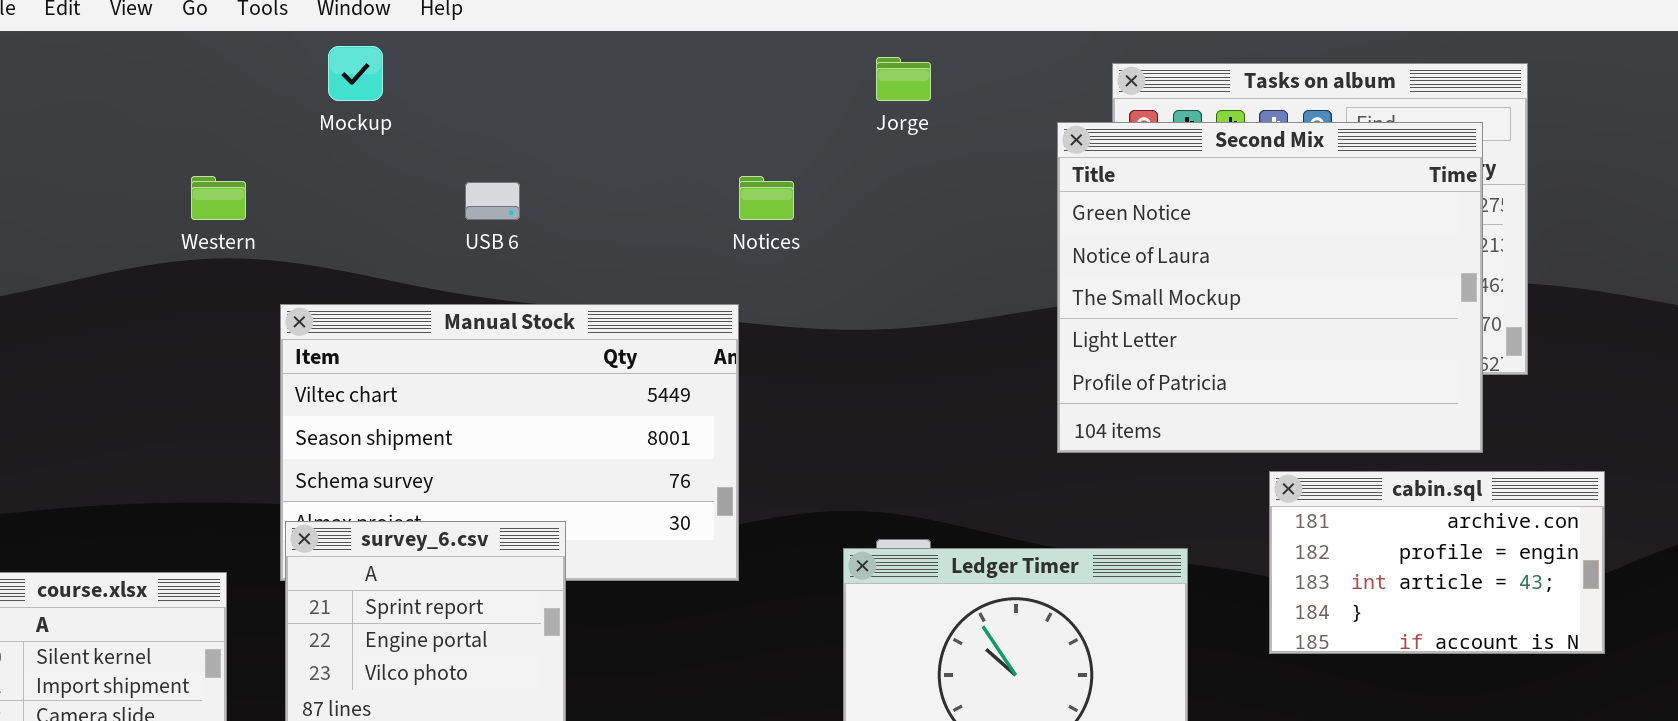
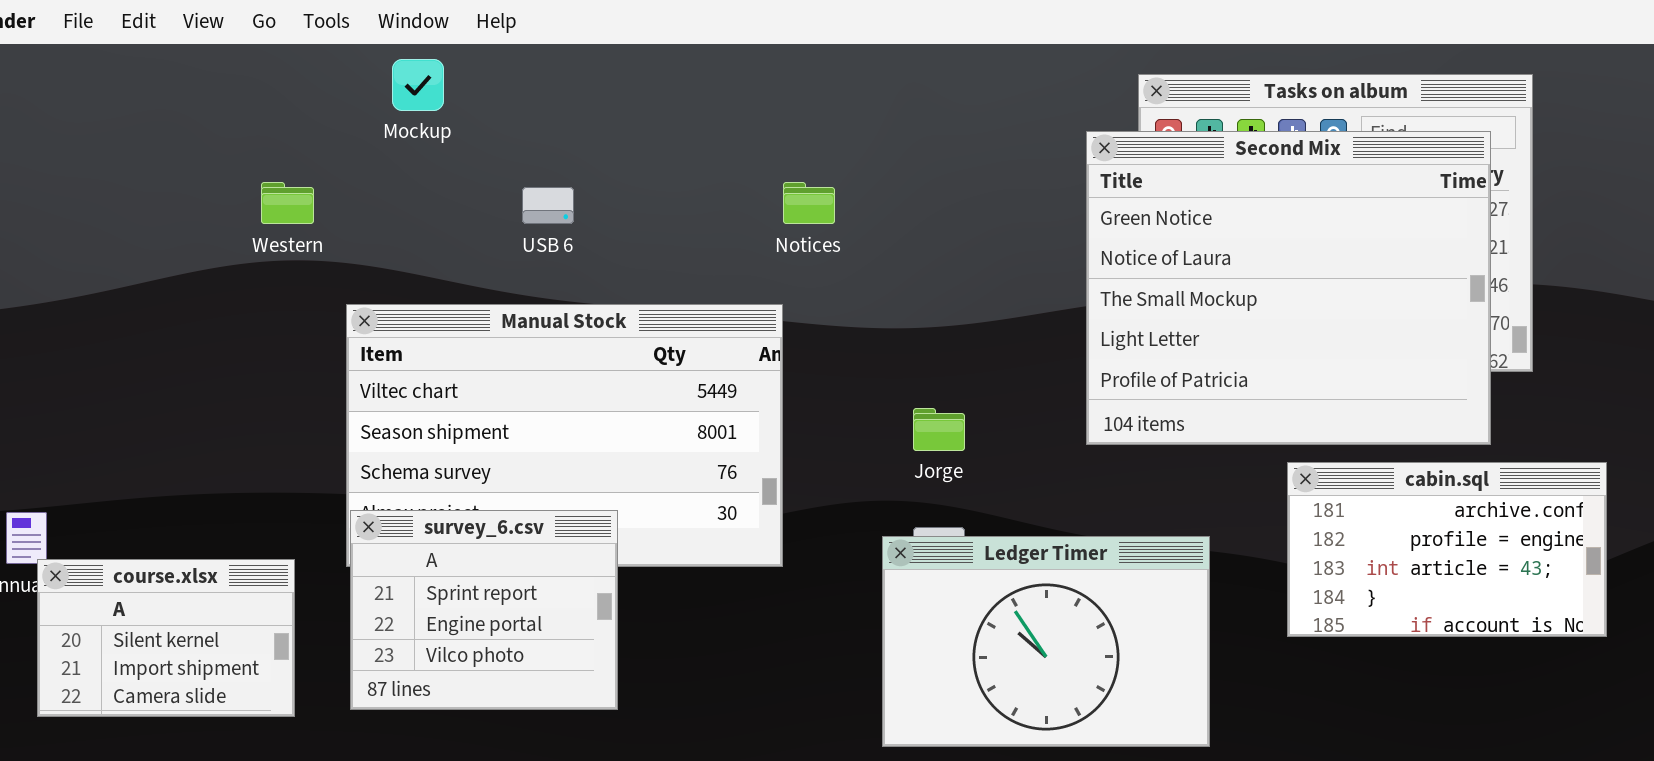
Jorge: [876,57,931,101] -> [913,408,965,451], moved

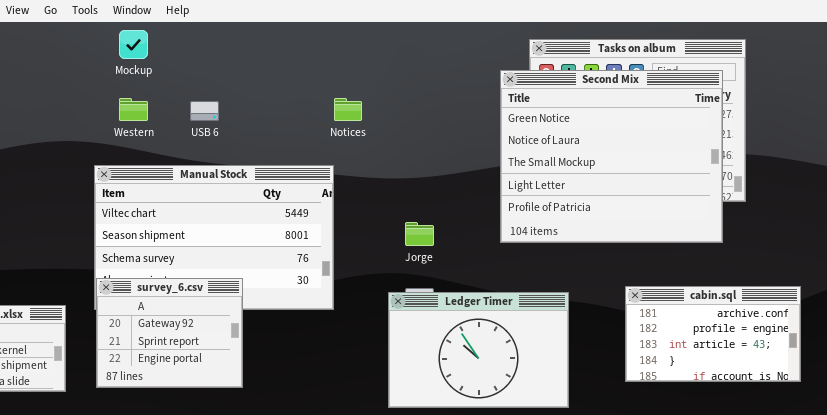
Western: [261,182,314,224] -> [119,98,148,121], moved
cabin.sql: [1287,462,1607,637] -> [625,286,801,382], moved
survey_6.csv: [350,510,618,710] -> [96,278,243,388], scrolled up 1 row

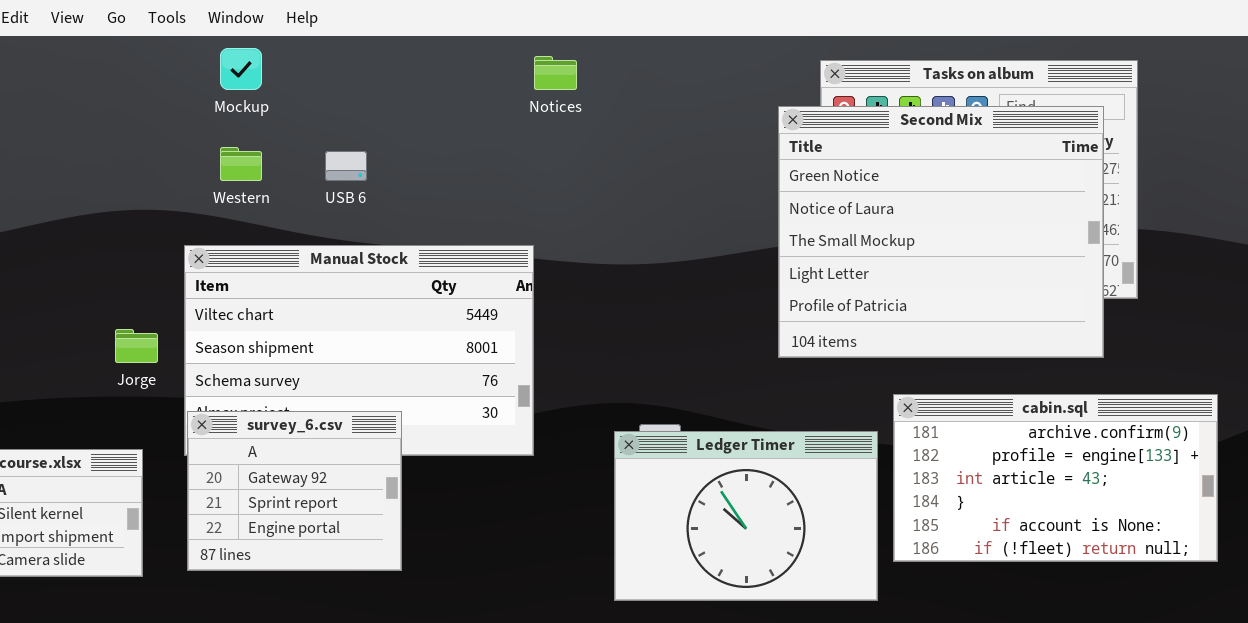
Notices: [334,98,362,121] -> [534,56,577,90], moved
Jorge: [405,222,434,246] -> [115,329,158,363], moved
cabin.sql: [625,286,801,382] -> [893,394,1218,562], resized

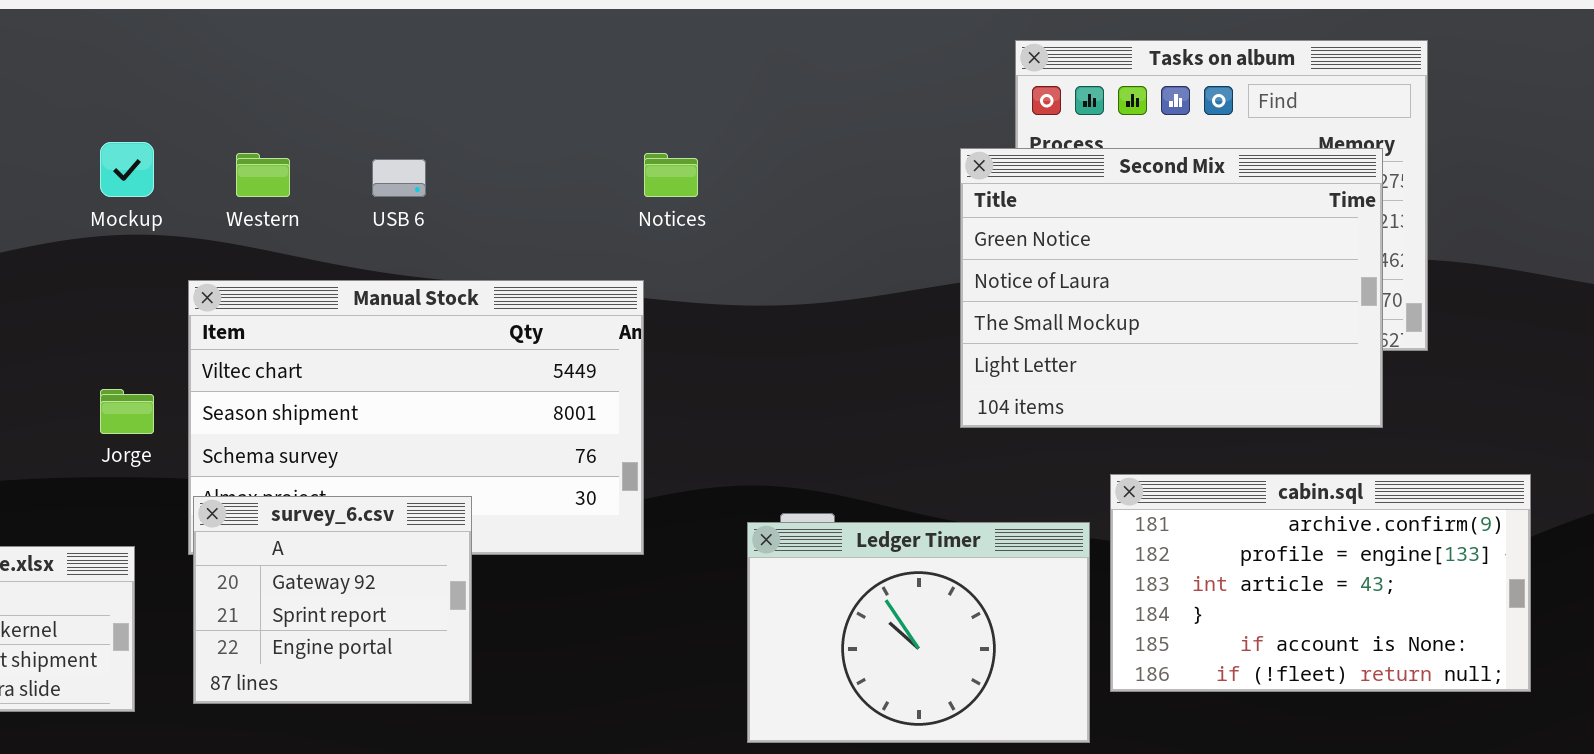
Mockup: [220,48,262,90] -> [100,142,154,197], moved
Notices: [534,56,577,90] -> [644,153,698,197], moved
Second Mix: [778,106,1104,358] -> [960,148,1383,428], resized

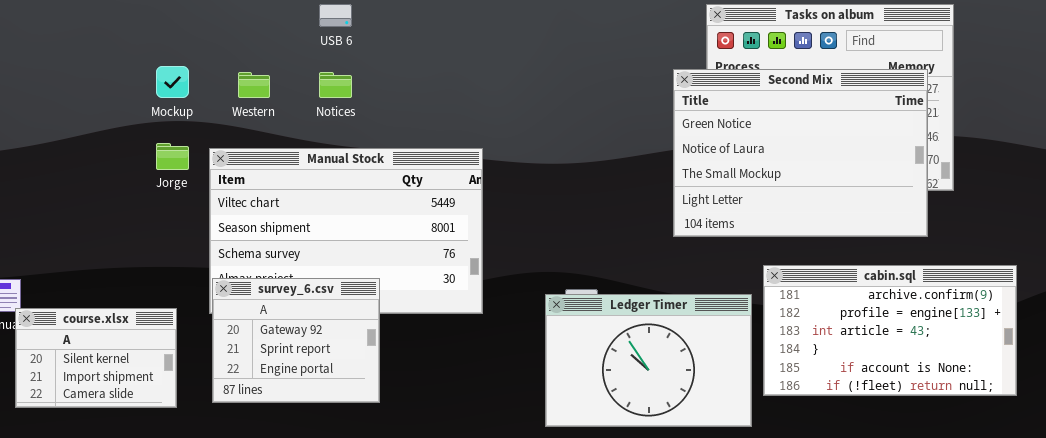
Notices: [644,153,698,197] -> [319,72,352,98], moved
USB 6: [372,159,426,197] -> [319,4,352,27], moved
Jorge: [100,389,154,434] -> [156,143,189,170], moved

